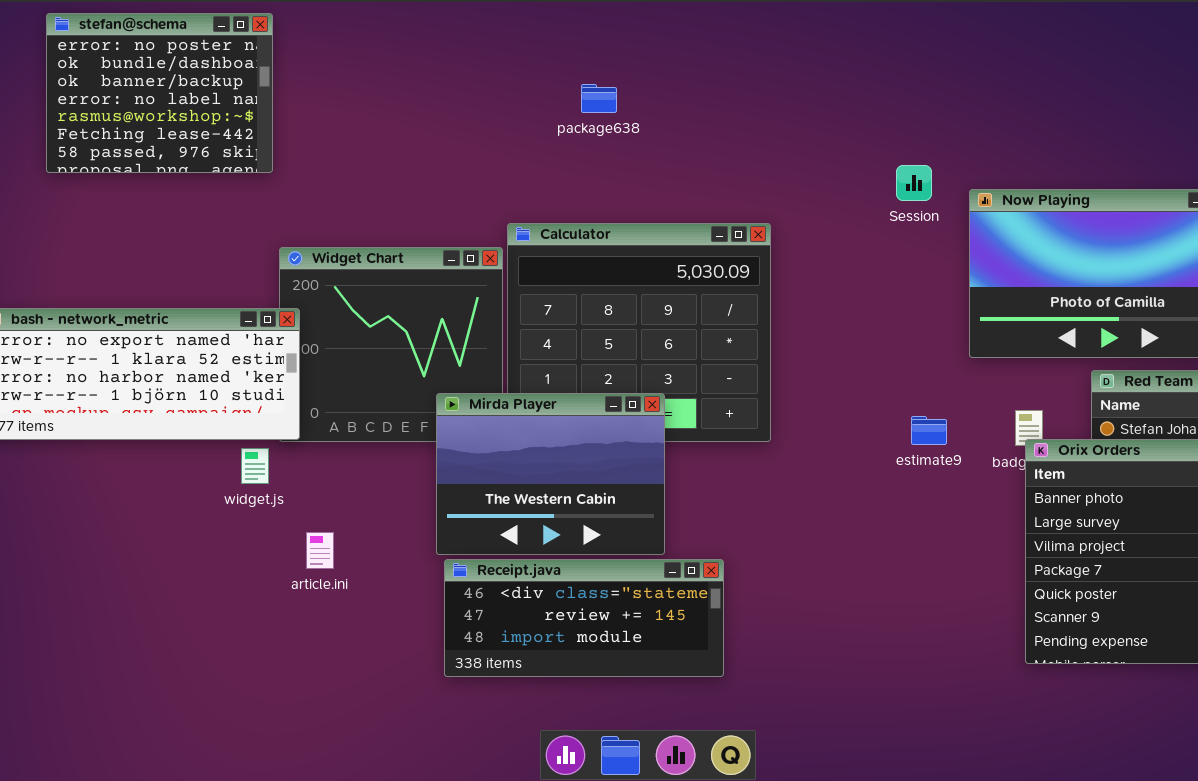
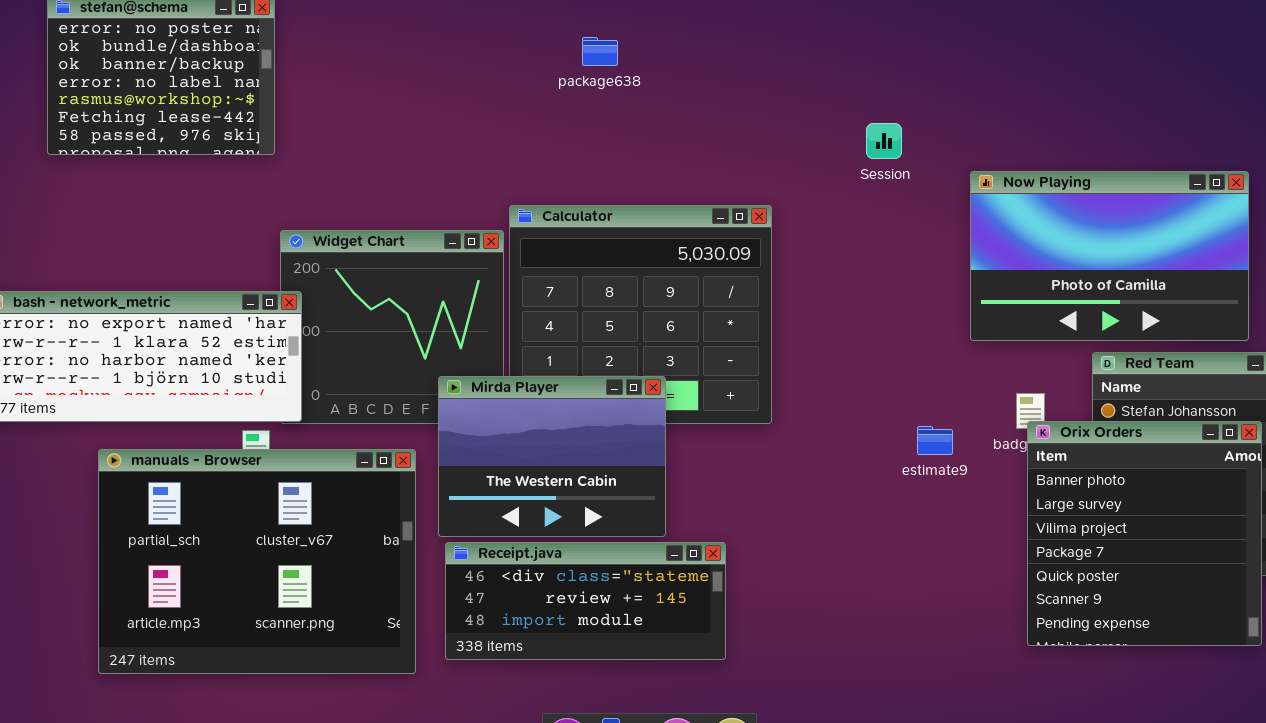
package638: [581,84,617,113] -> [582,37,618,66], moved
Session: [896,165,932,201] -> [866,123,902,159], moved
estimate9: [911,416,947,445] -> [917,426,953,455], moved
manuals - Browser: none -> [98,449,416,674], opened

